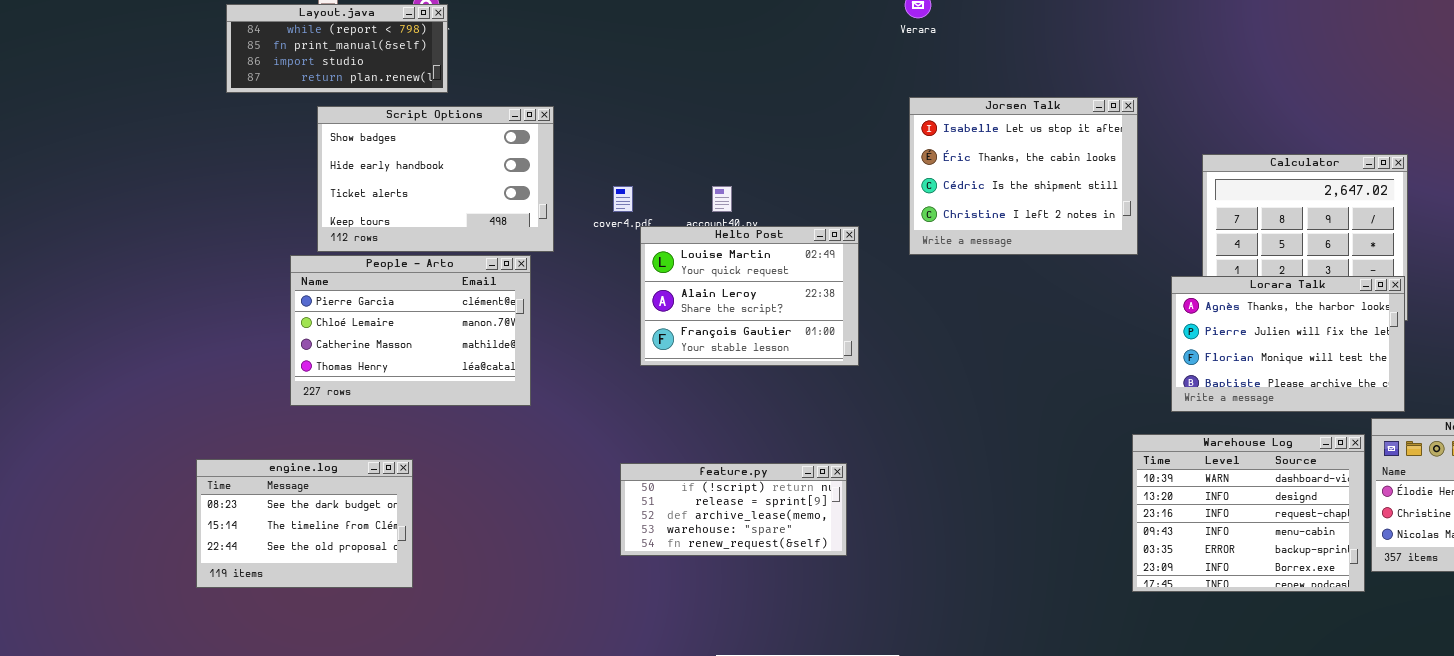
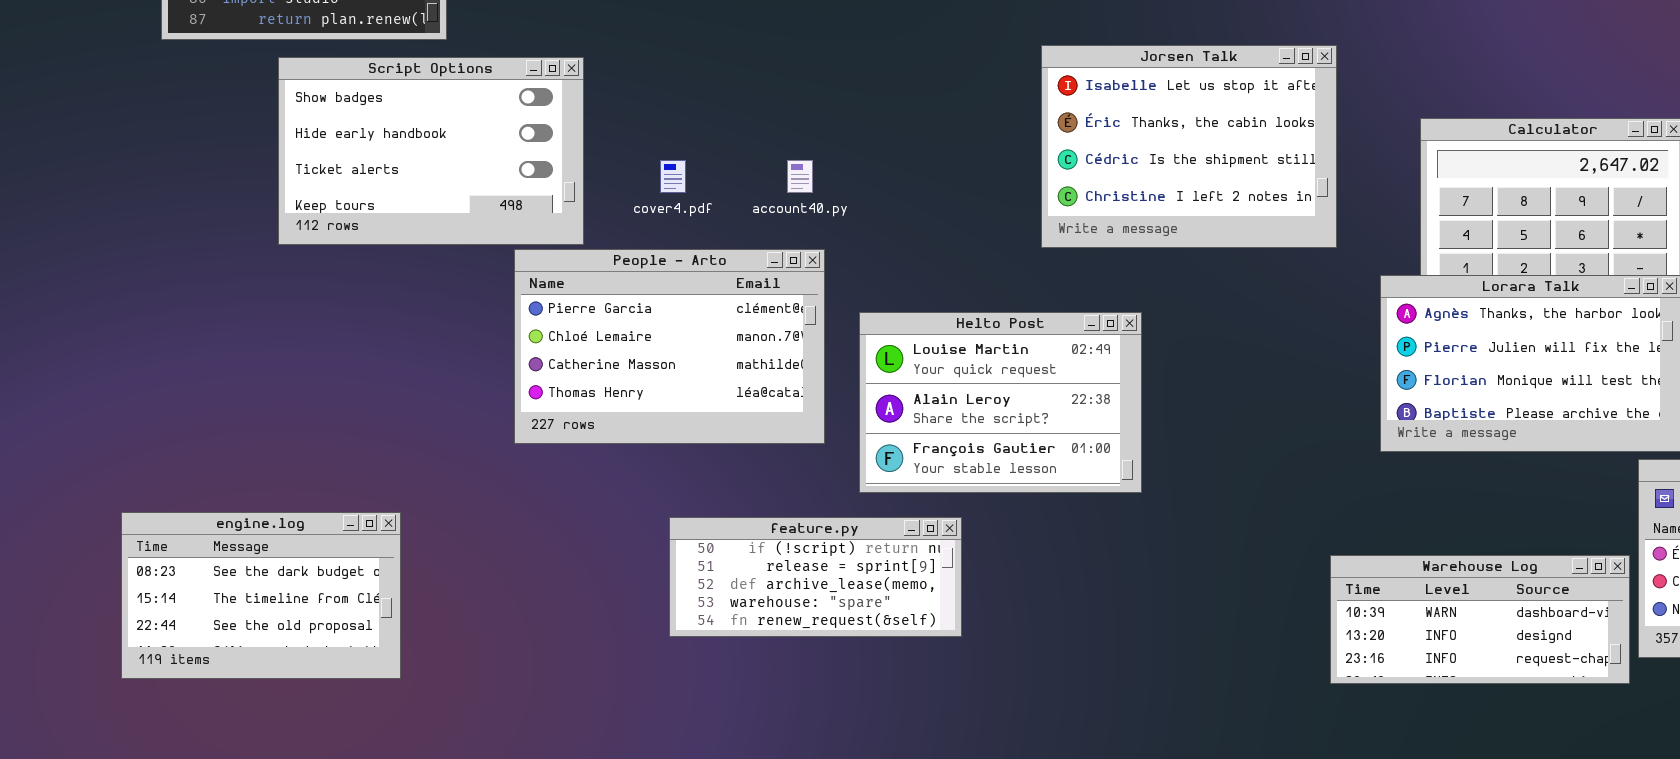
Helto Post: [640,226,859,366] -> [859,312,1142,493], moved
People - Arto: [290,255,531,406] -> [514,249,825,444], moved
Warehouse Log: [1132,434,1365,592] -> [1330,555,1630,684], resized

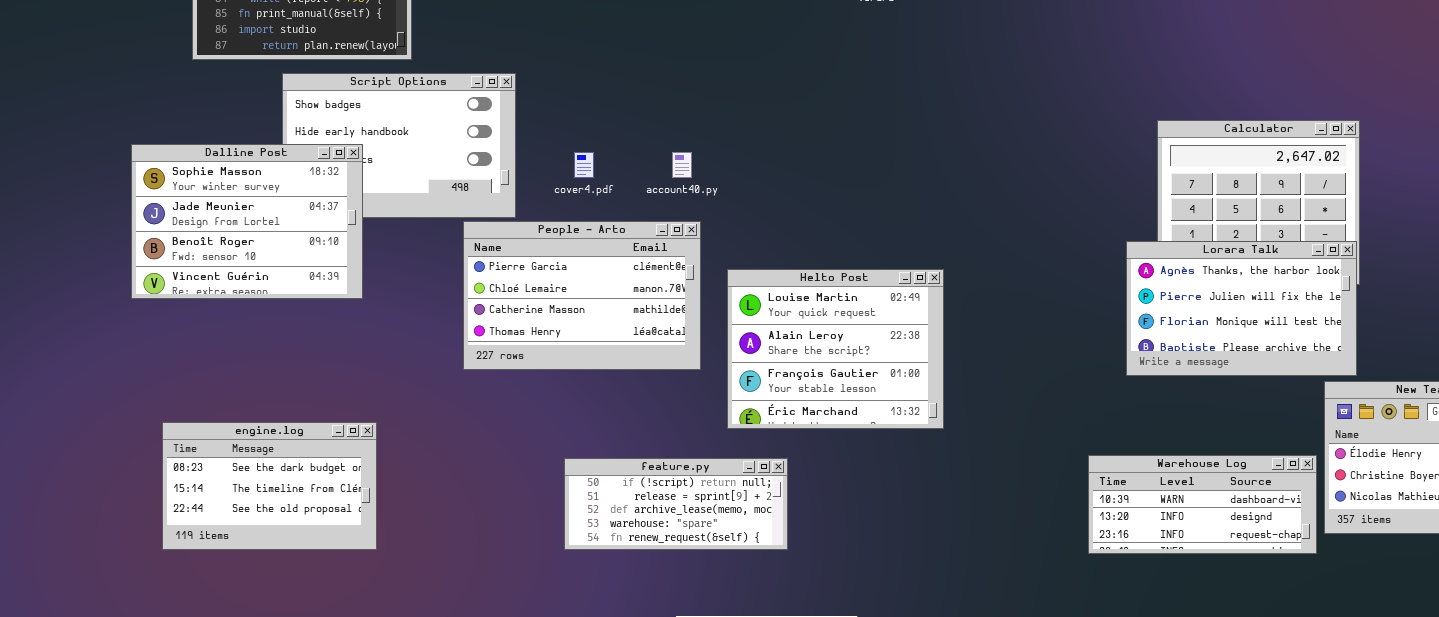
Jorsen Talk: [1041,45,1337,248] -> none, closed
Dalline Post: none -> [131,144,363,299], opened
Helto Post: [859,312,1142,493] -> [727,269,944,429], resized
feature.py: [669,517,962,637] -> [564,458,788,550], moved

